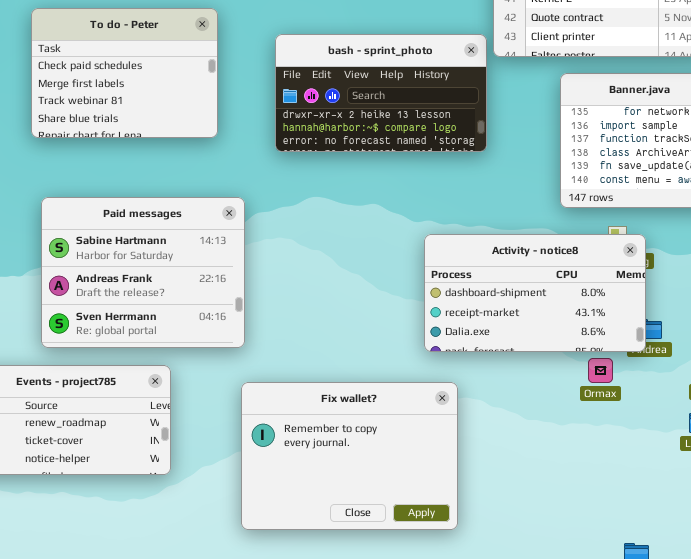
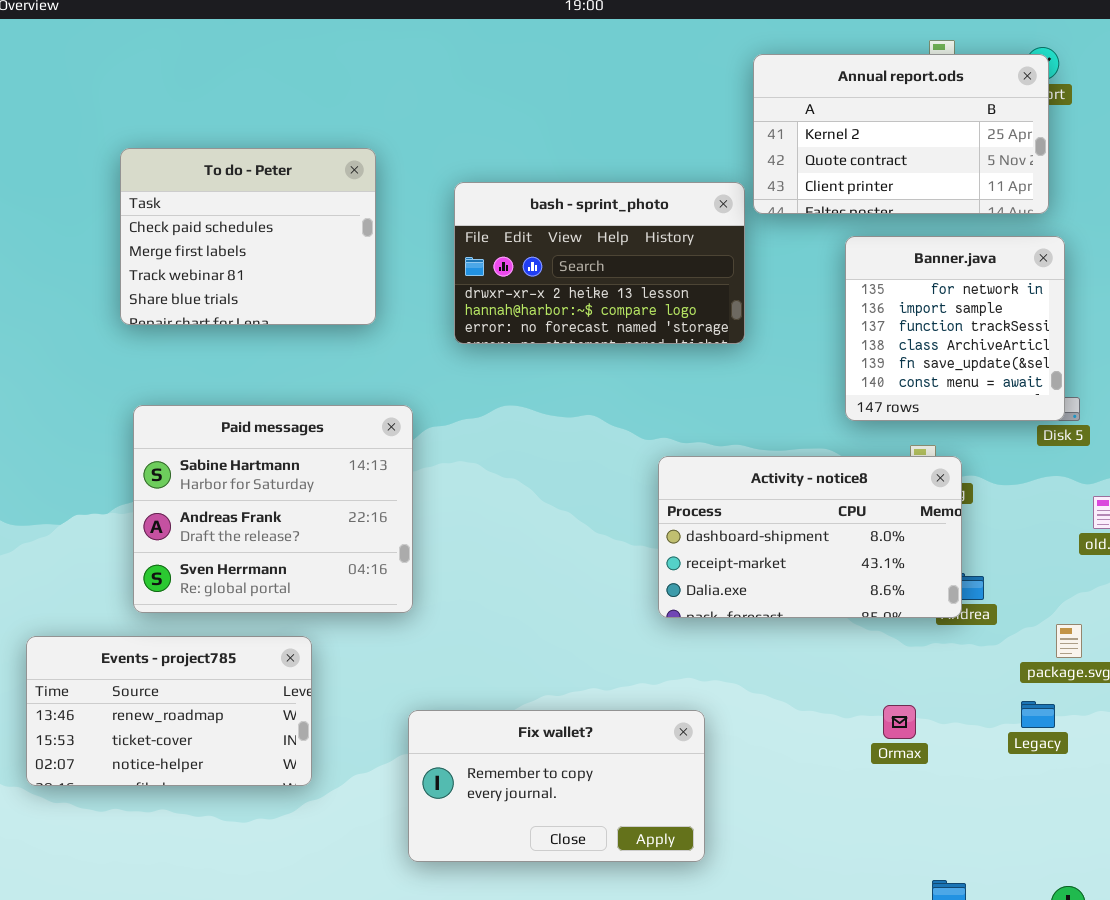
Ormax: [588,358,613,383] -> [883,705,916,739], moved
Fix wallet?: [241,382,458,530] -> [408,710,705,862], resized

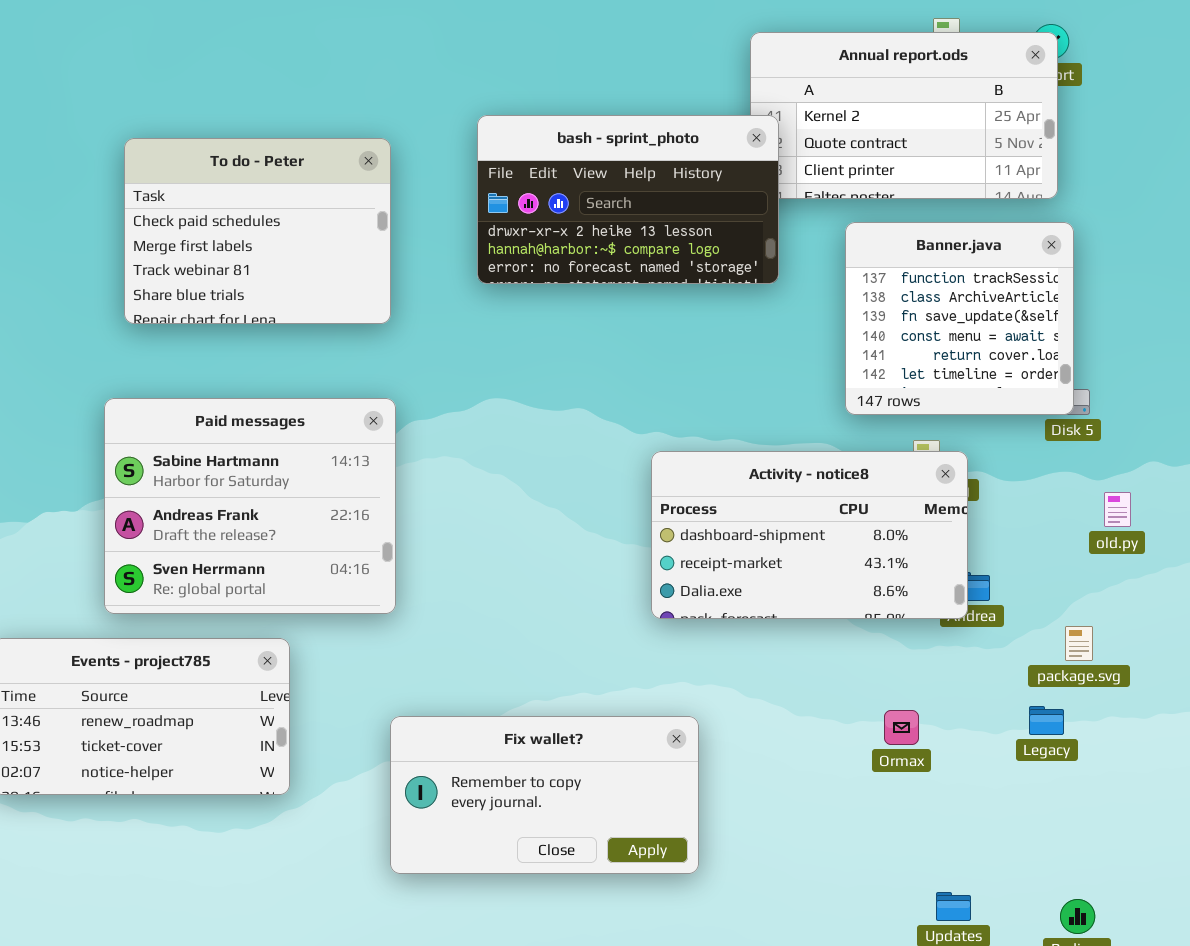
To do - Peter: [120,148,376,325] -> [124,138,391,324], moved
bash - sprint_photo: [454,182,745,344] -> [477,115,779,284], moved
Banner.java: [845,236,1065,421] -> [845,222,1074,415], scrolled down 2 rows

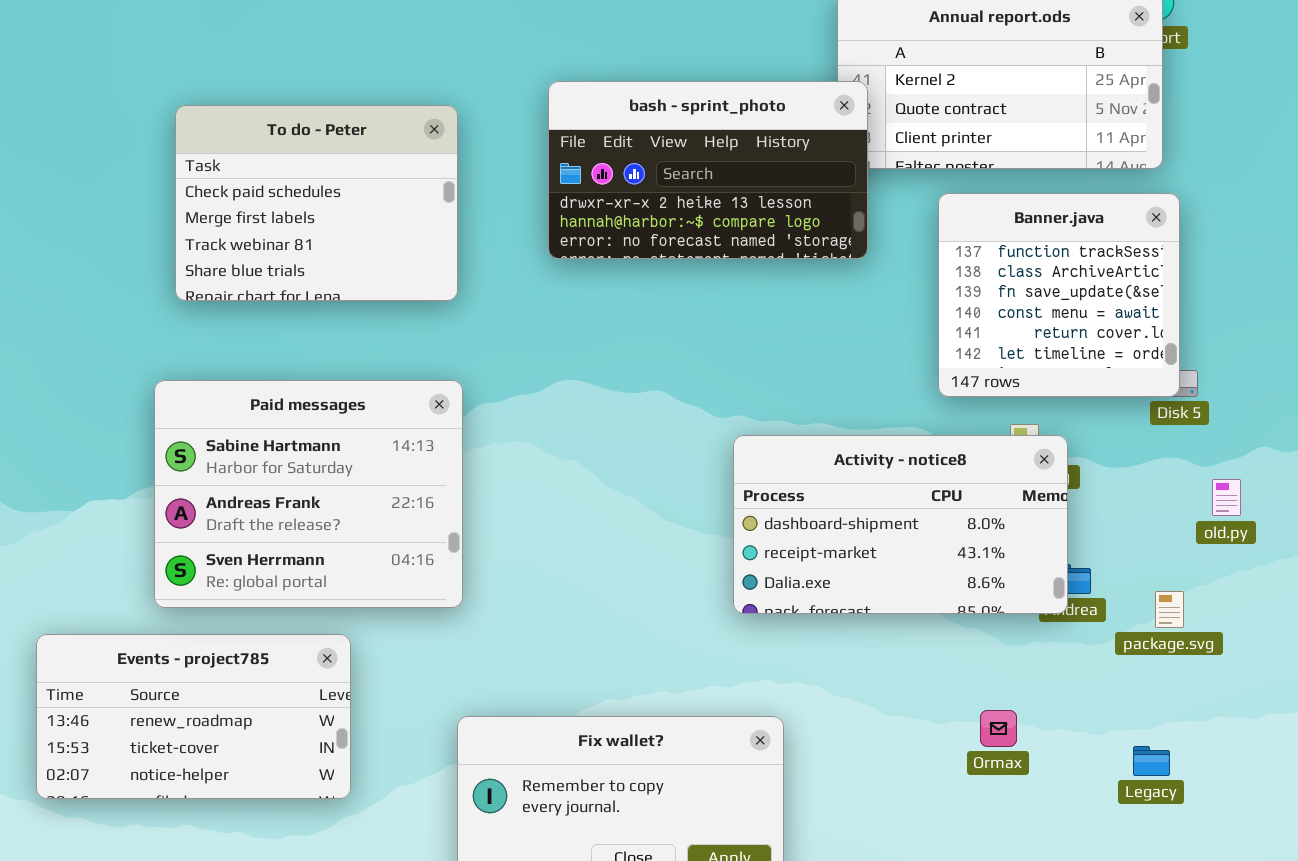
package.svg: [1065,626,1093,661] -> [1155,591,1184,628], moved
Legacy: [1029,706,1064,735] -> [1133,746,1170,776], moved

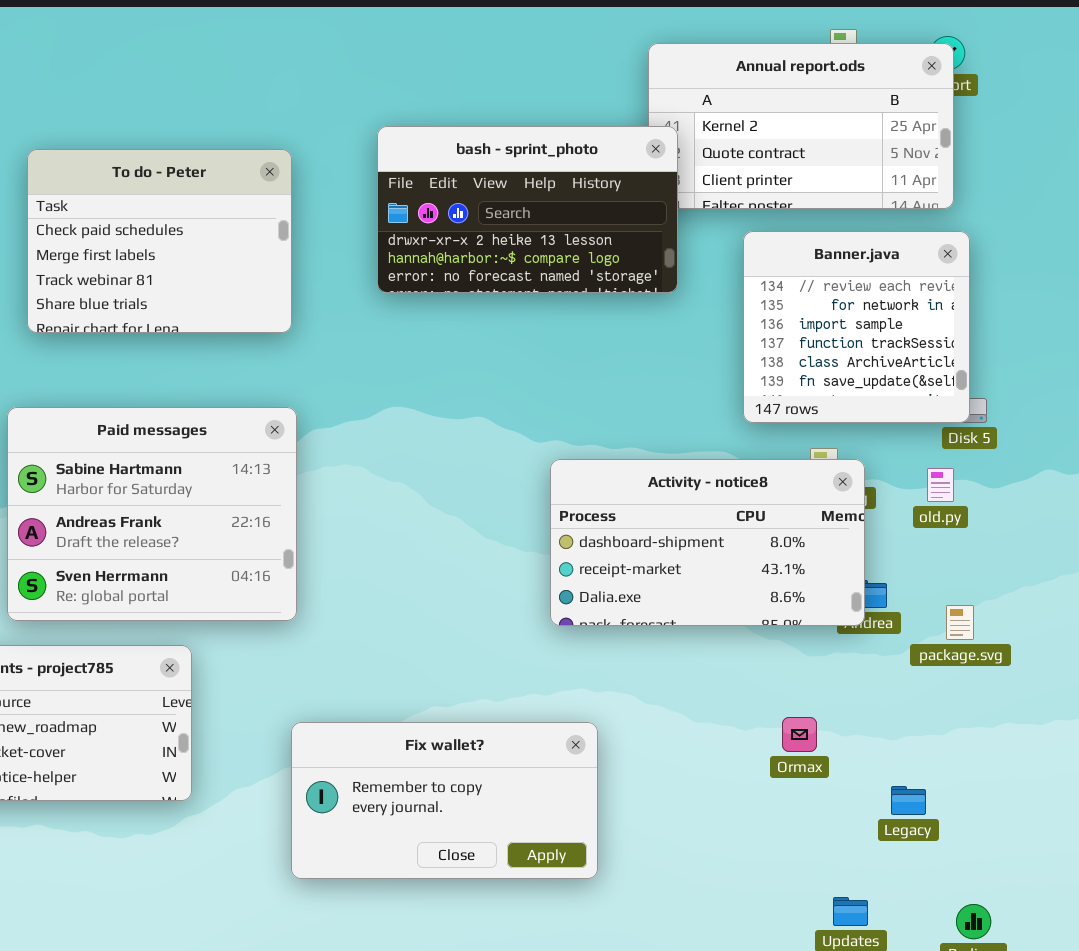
Banner.java: [938,193,1180,397] -> [743,231,970,423], scrolled up 3 rows
old.py: [1212,479,1241,516] -> [927,468,954,502], moved
Legacy: [1133,746,1170,776] -> [891,786,926,815], moved

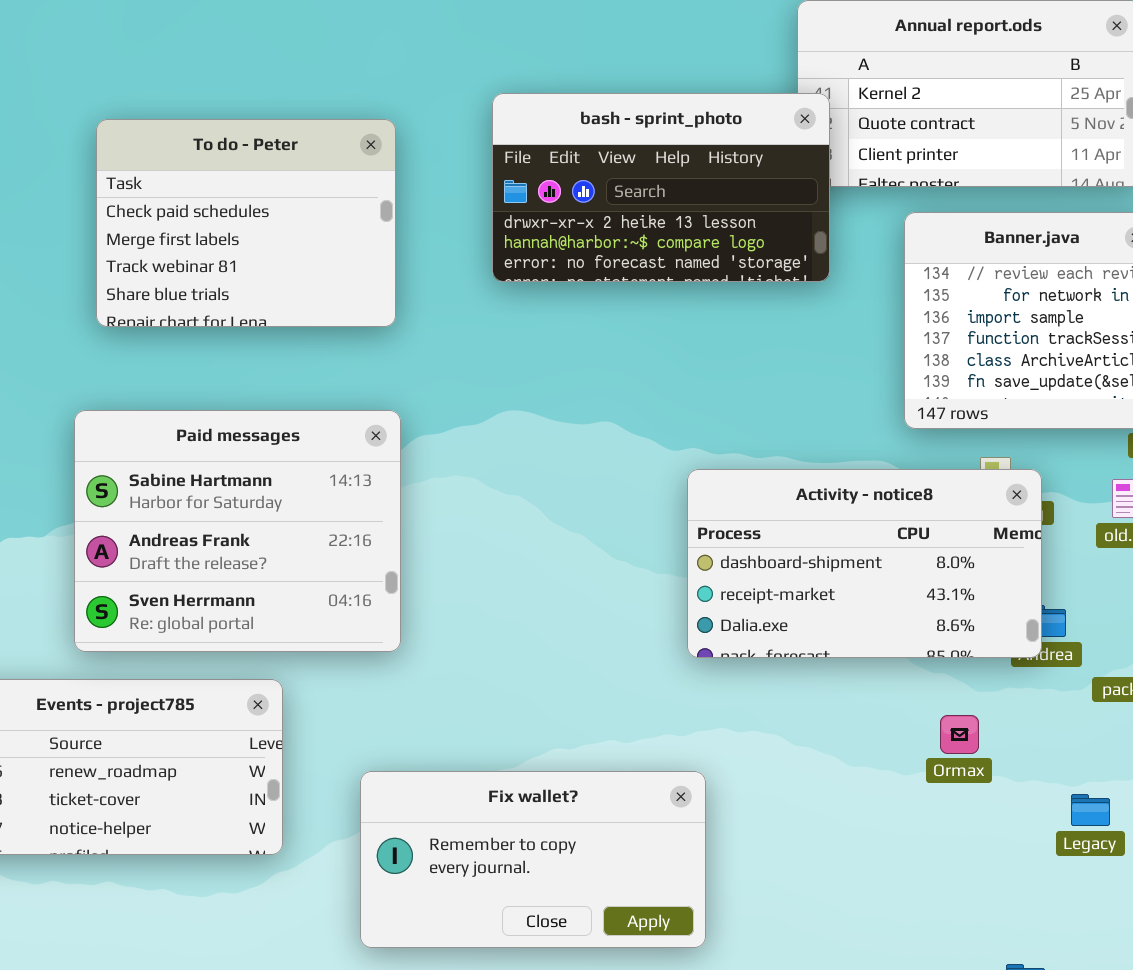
Ormax: [782,717,817,752] -> [940,715,979,754], moved
Fix wallet?: [291,722,598,879] -> [360,771,706,948], moved
Legacy: [891,786,926,815] -> [1071,794,1110,826], moved

